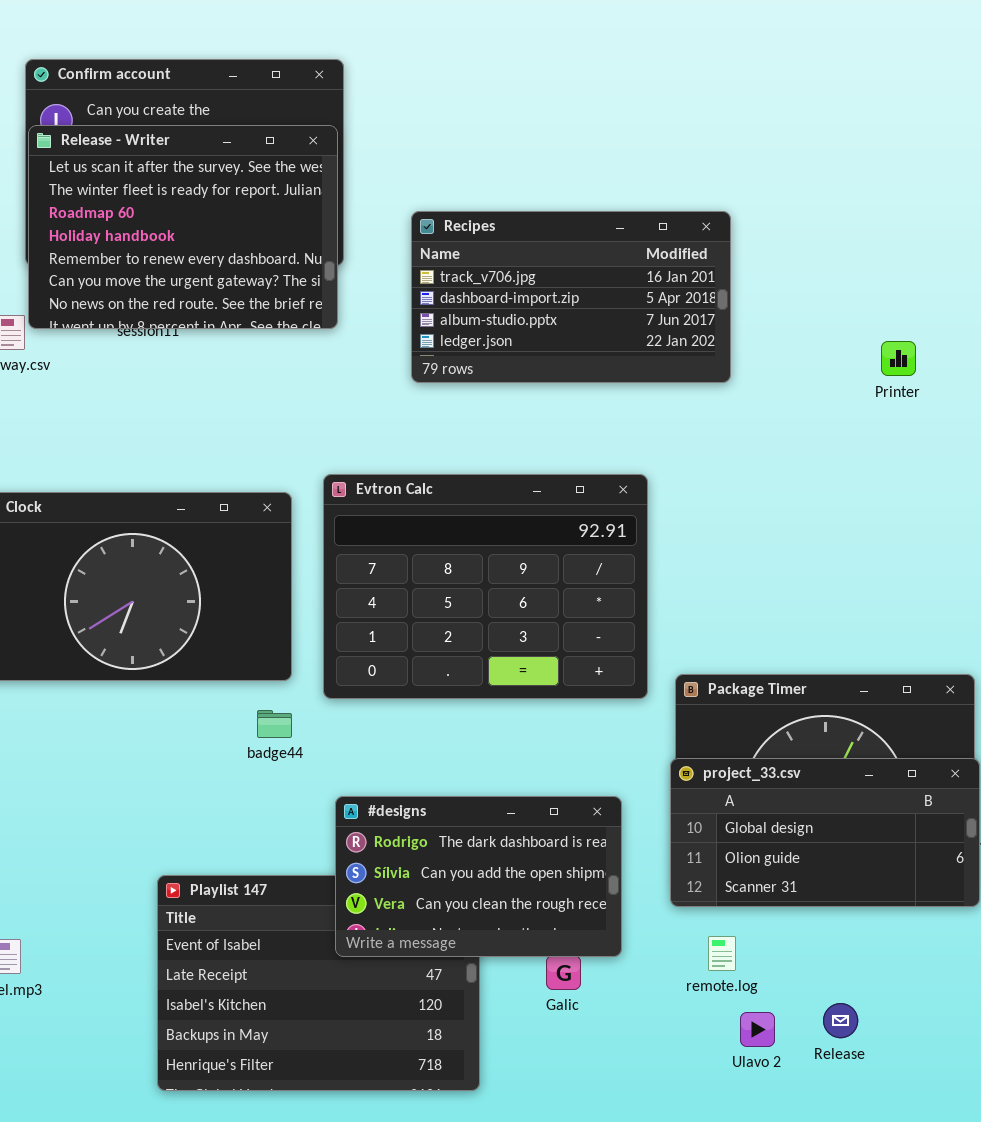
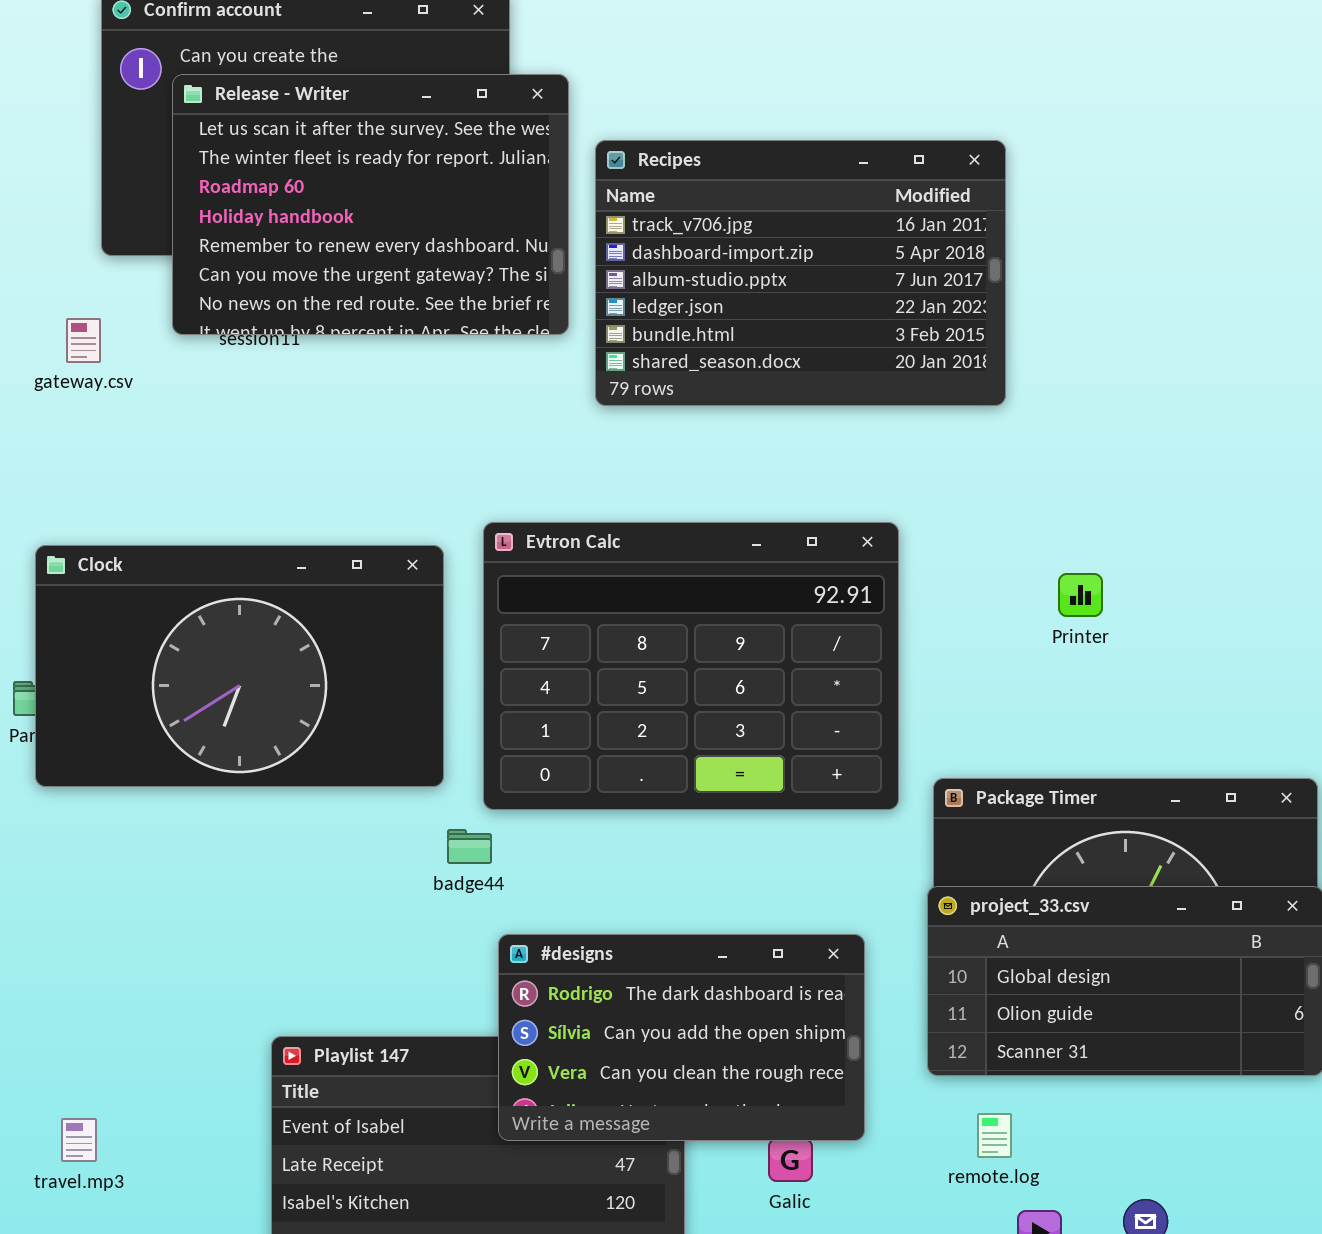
Release - Writer: [28,125,338,329] -> [172,74,569,335], moved
Recipes: [411,211,731,383] -> [595,140,1006,406], resized
Printer: [881,341,916,376] -> [1058,573,1103,617], moved
badge44: [257,710,292,738] -> [447,829,492,864], moved

